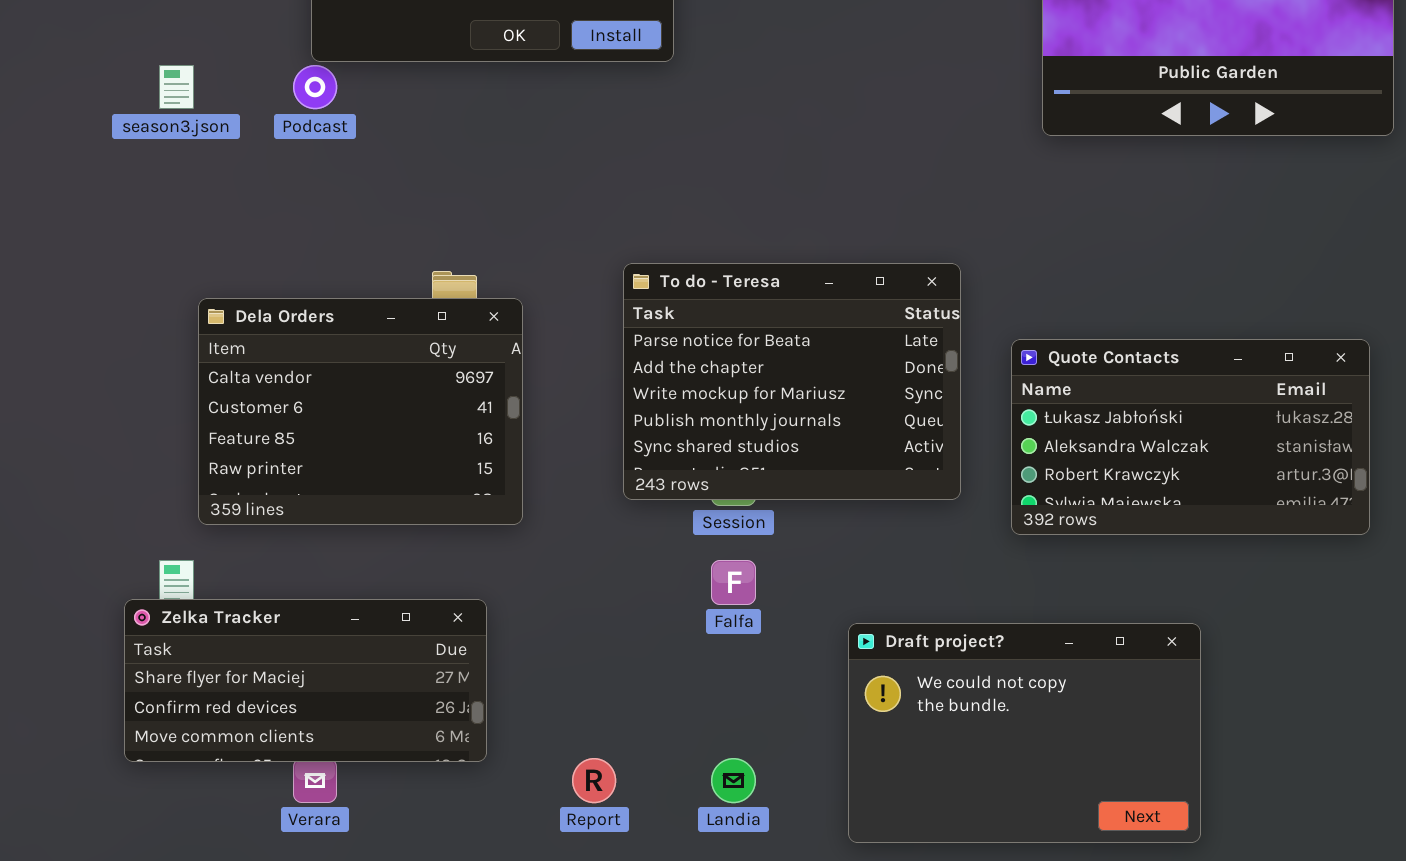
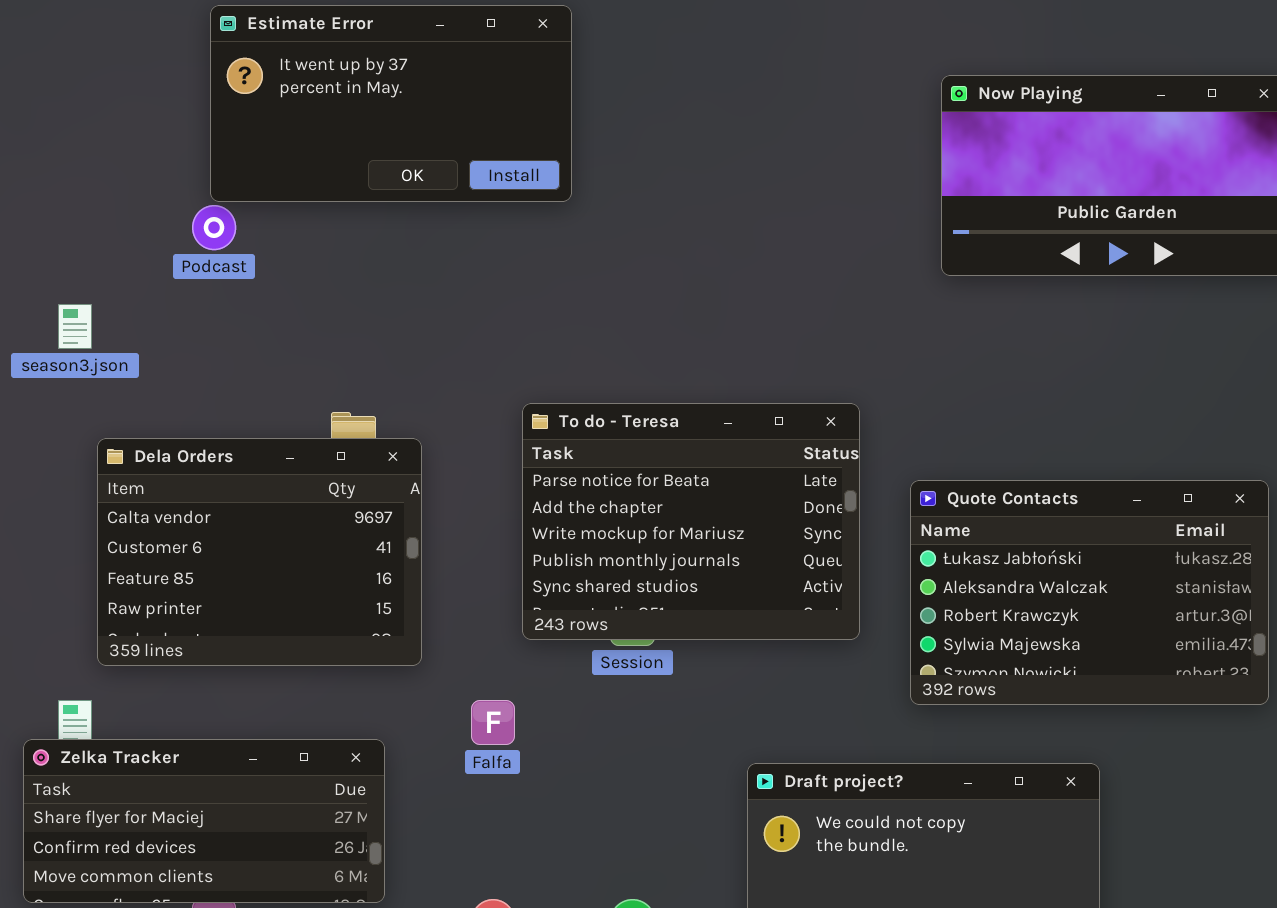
season3.json: [159,65,194,109] -> [58,304,92,349], moved
Quote Contacts: [1011,339,1370,535] -> [910,480,1269,705], resized
Falfa: [711,560,756,605] -> [471,700,515,745], moved

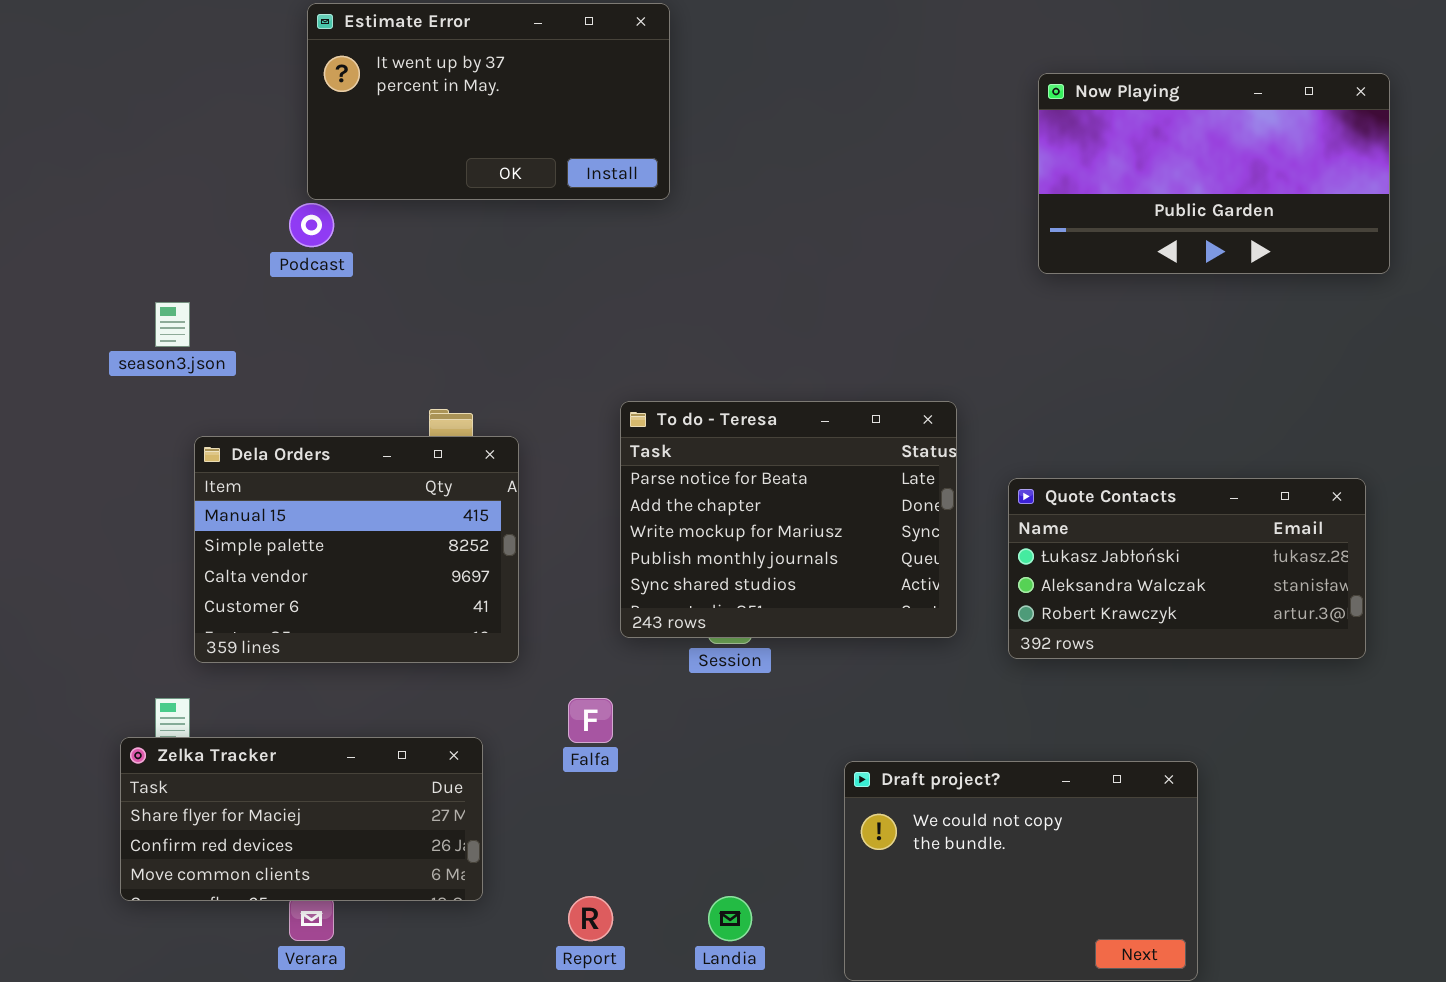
Dela Orders: [97,438,422,666] -> [194,436,519,663], scrolled up 2 rows
Quote Contacts: [910,480,1269,705] -> [1008,478,1366,659], resized

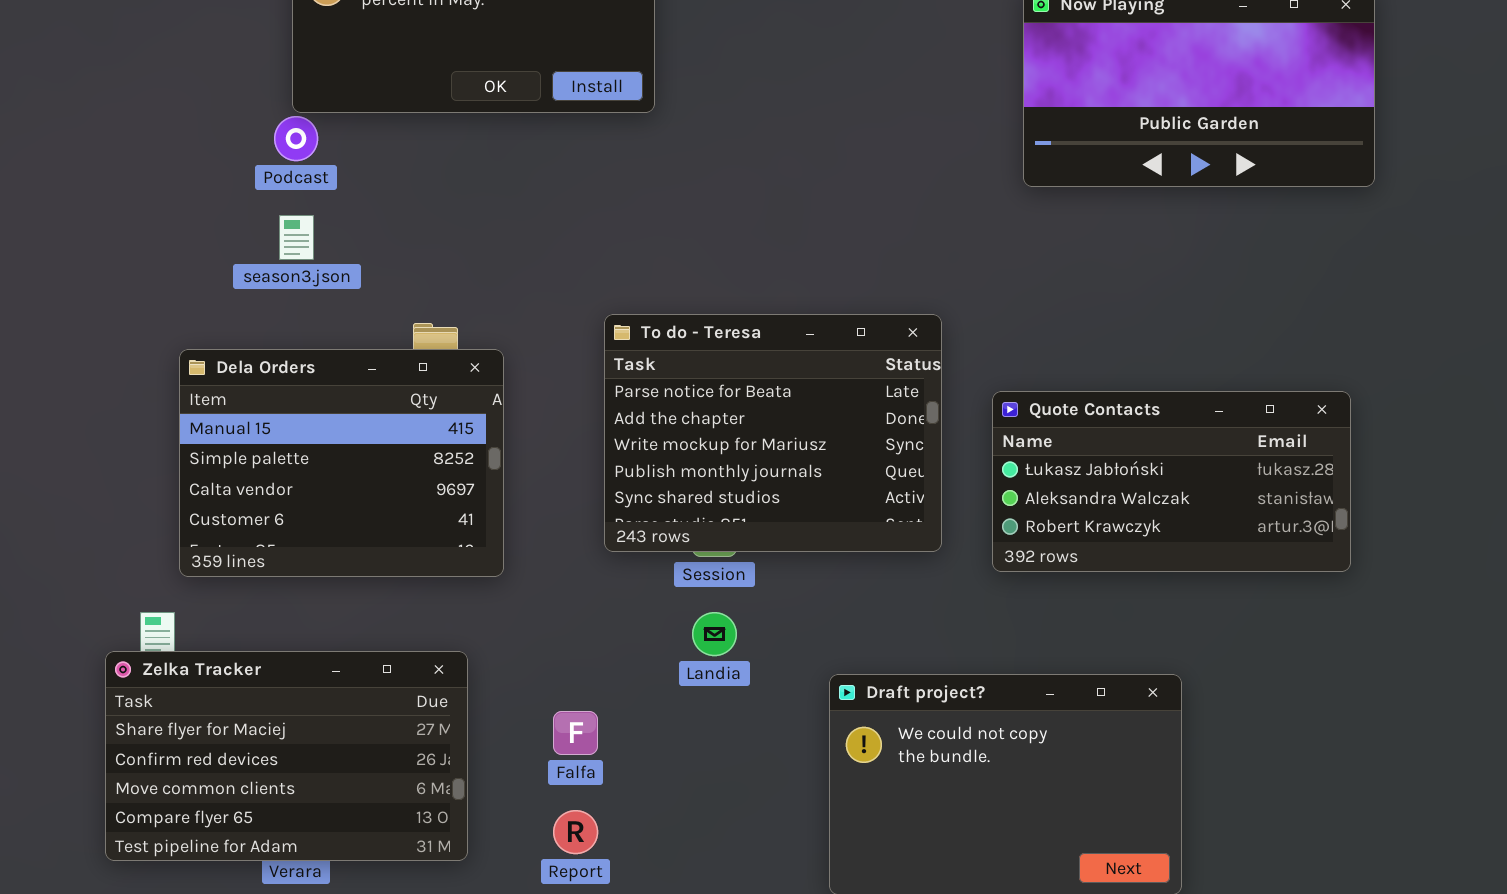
season3.json: [155,302,190,347] -> [279,215,314,260], moved
Falfa: [568,698,613,743] -> [553,711,598,755], moved
Zelka Tracker: [120,737,483,901] -> [105,651,468,861], resized
Landia: [708,896,752,941] -> [692,612,737,656], moved

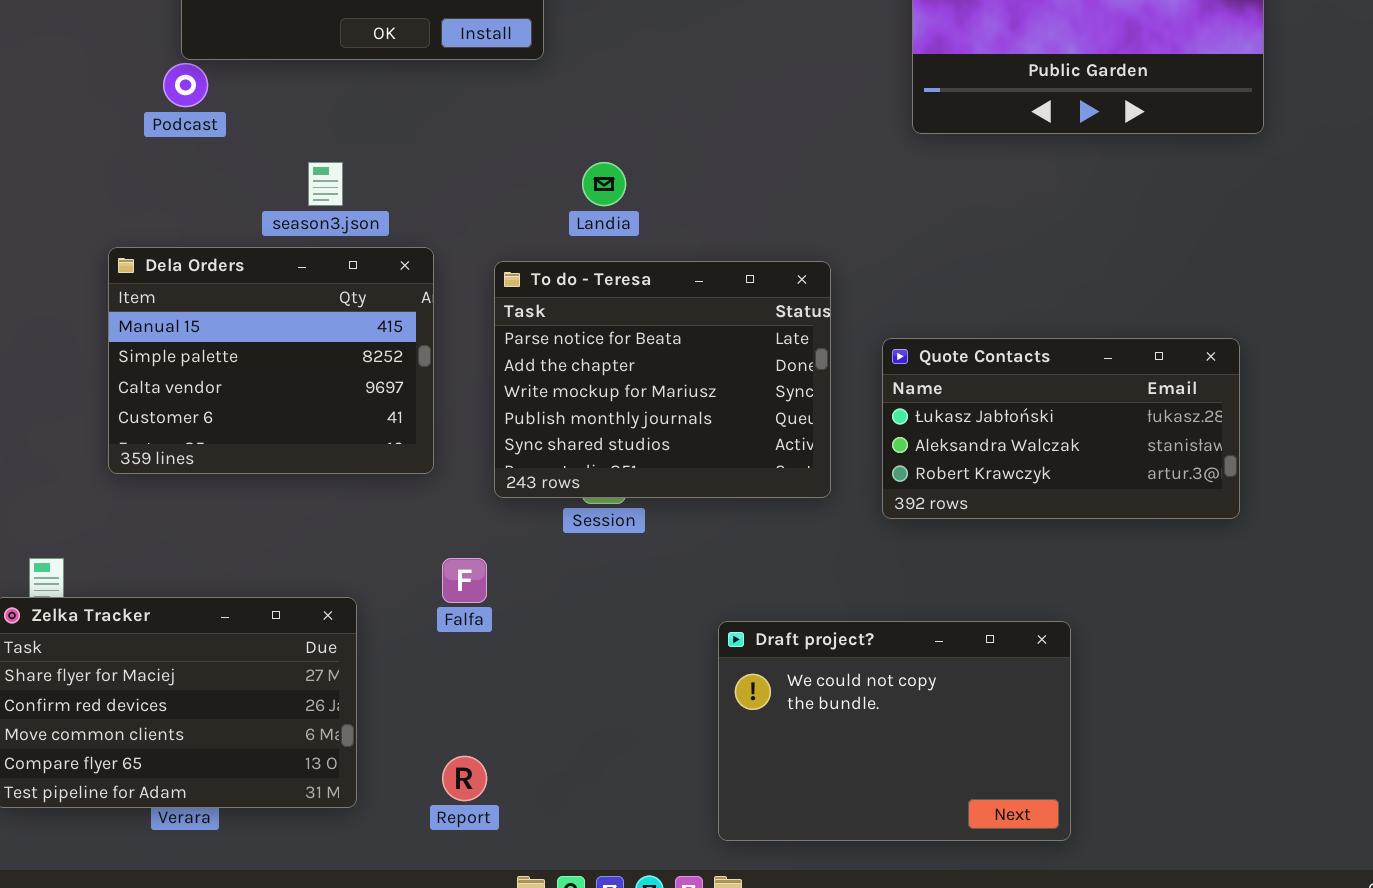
season3.json: [279,215,314,260] -> [308,162,343,206], moved
Dela Orders: [179,349,504,577] -> [108,247,434,474], moved
Landia: [692,612,737,656] -> [582,162,626,206], moved
Falfa: [553,711,598,755] -> [442,558,487,603], moved

